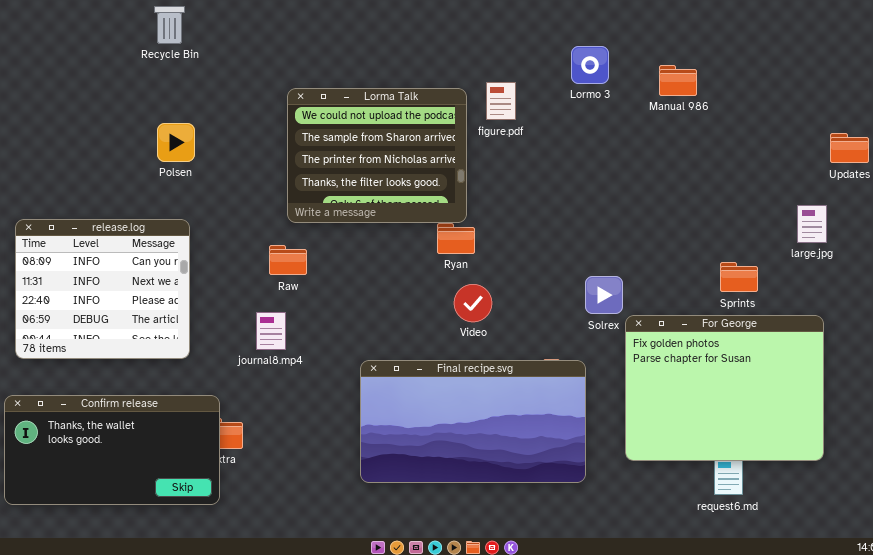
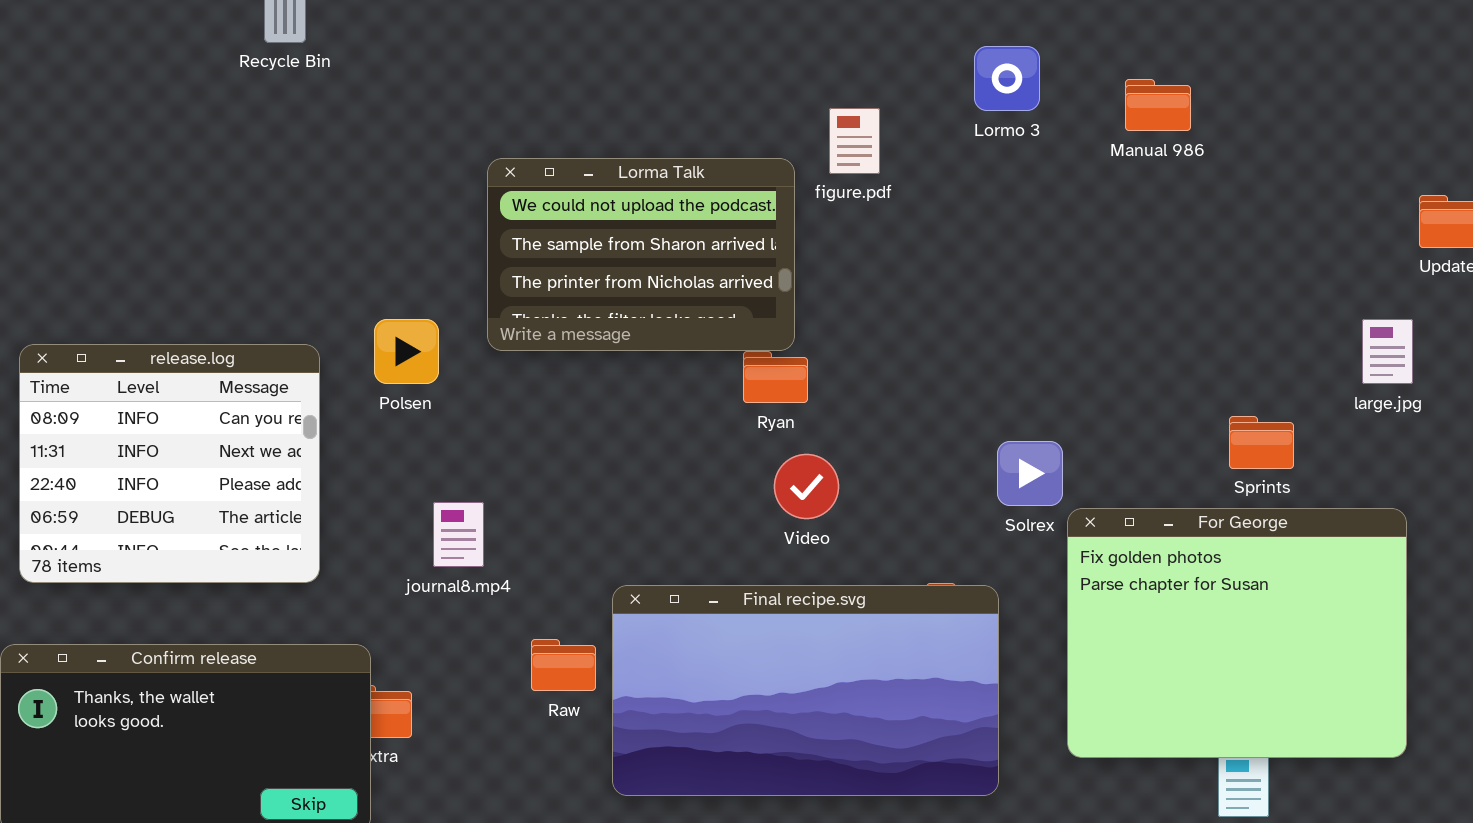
Lorma Talk: [287,88,467,223] -> [487,158,795,351], resized
Polsen: [157,123,195,162] -> [374,319,439,384], moved
Raw: [269,245,307,275] -> [531,639,596,691], moved

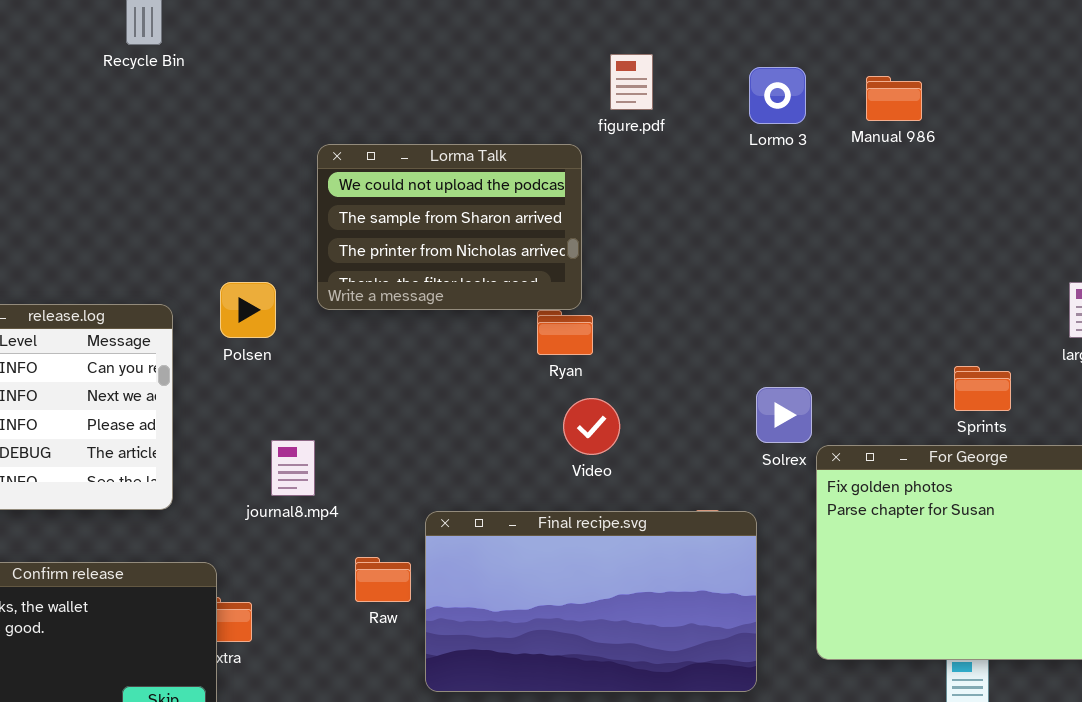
Lormo 3: [974,46,1040,111] -> [749,67,806,124], moved
figure.pdf: [829,108,880,174] -> [610,54,653,110], moved

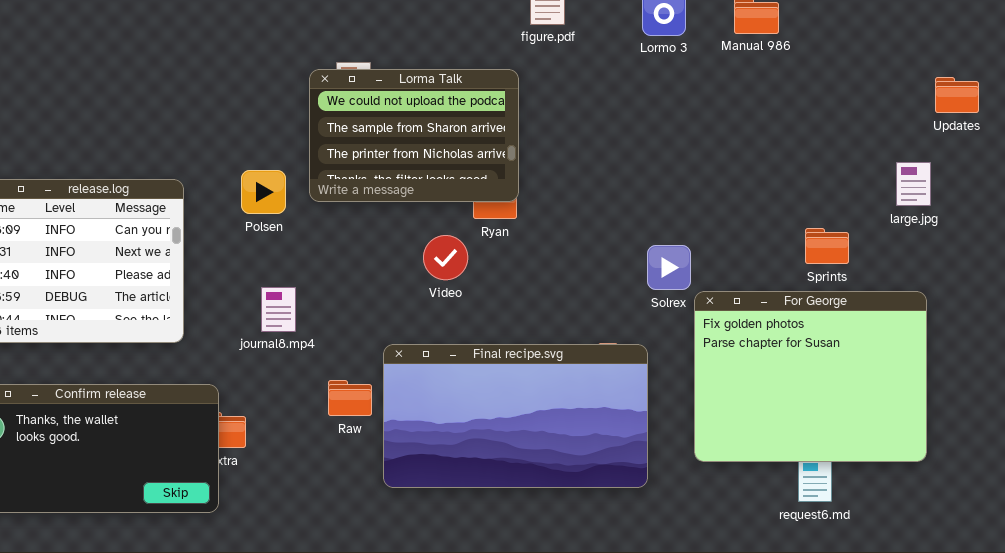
Lorma Talk: [317,144,582,310] -> [309,69,519,202], moved
Polsen: [220,282,276,338] -> [241,170,286,214], moved
Video: [563,398,620,455] -> [423,235,468,280], moved

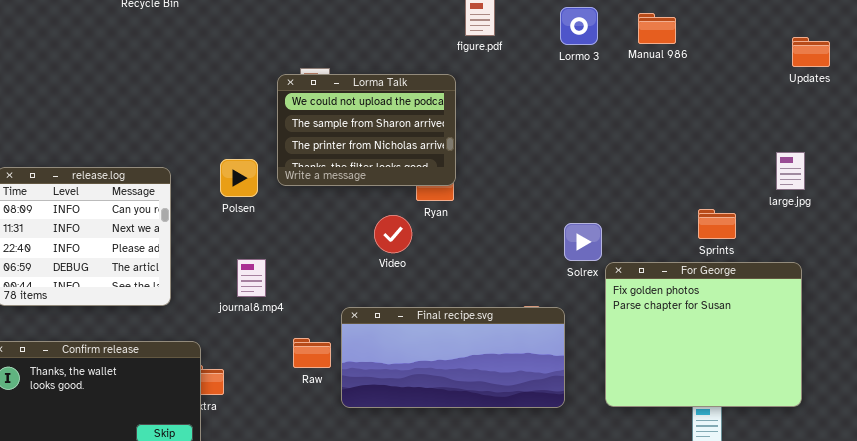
Updates: [935,77,979,113] -> [792,37,830,67], moved
Final recipe.svg: [383,344,648,488] -> [341,307,565,408], resized

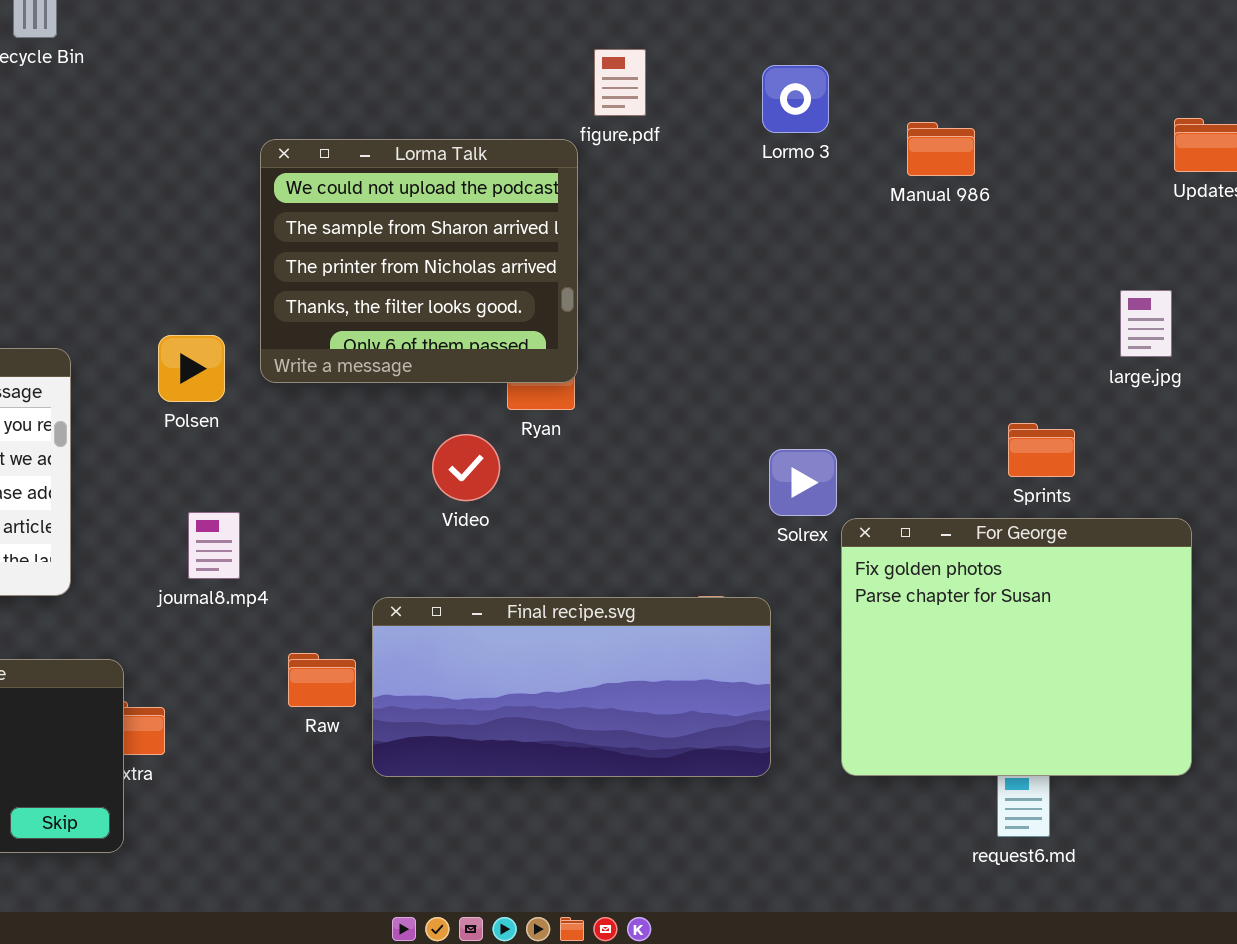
Manual 986: [638,13,676,44] -> [907,122,975,176], moved
Lorma Talk: [277,74,456,186] -> [260,139,578,383], resized
large.jpg: [776,152,805,190] -> [1120,290,1172,357], moved

